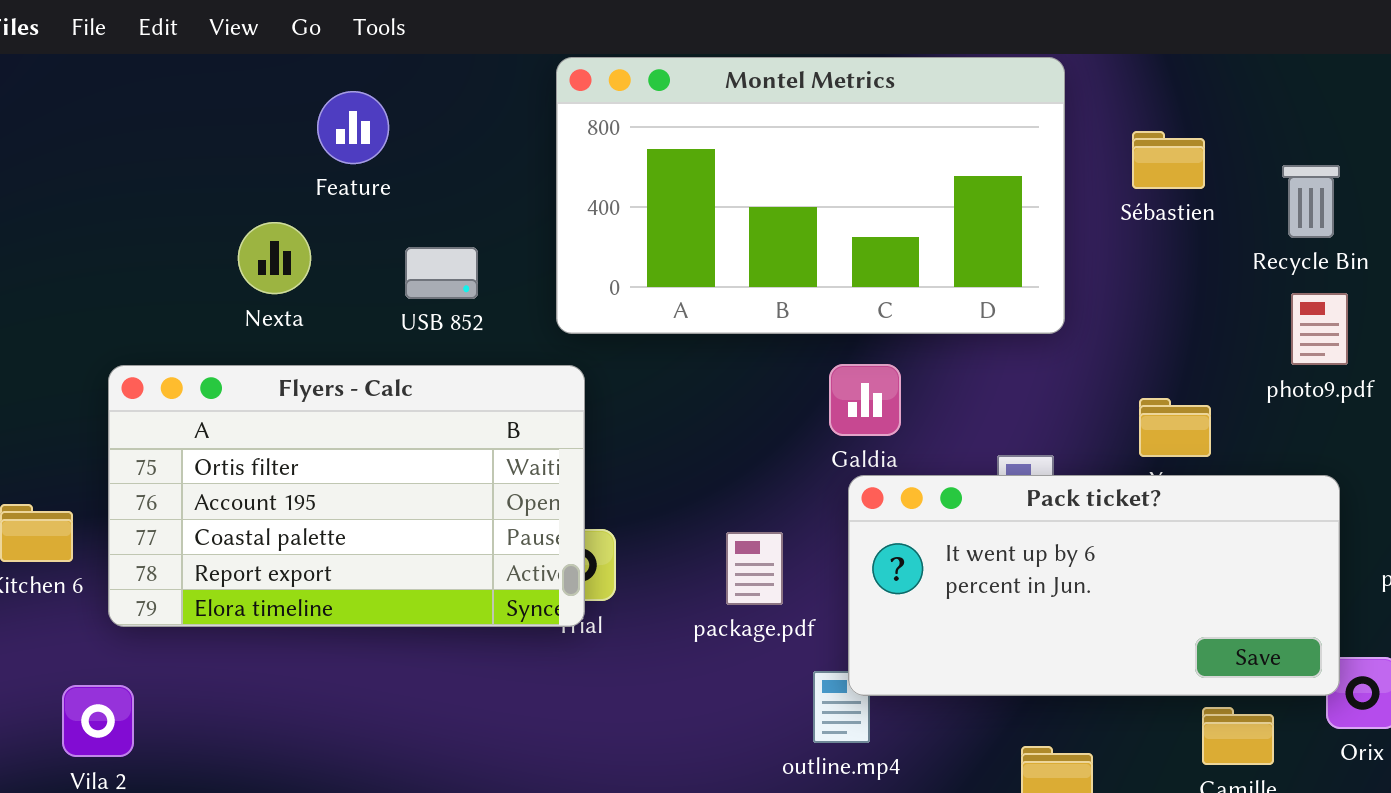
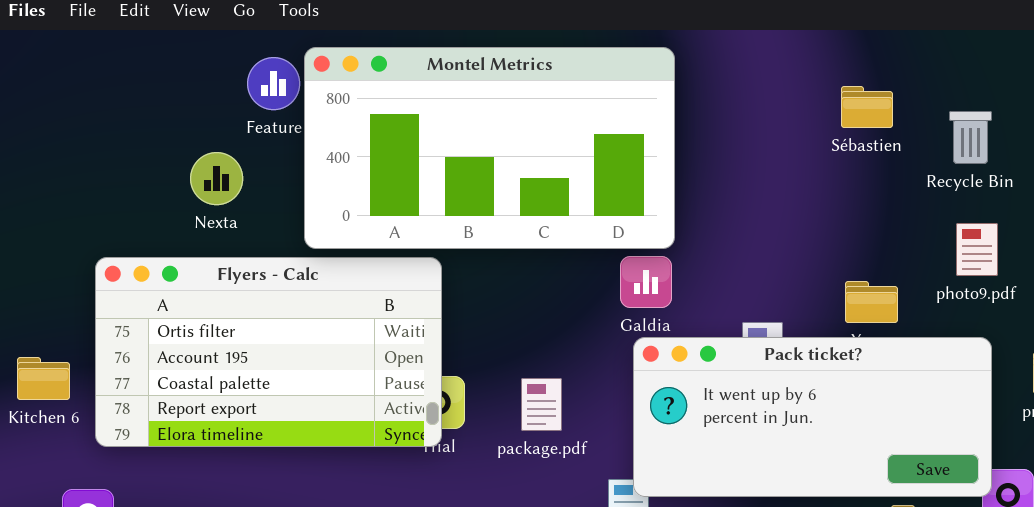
Montel Metrics: [556,57,1065,334] -> [304,47,675,249], moved
photo9.pdf: [1291,293,1348,365] -> [956,223,998,276], moved
package.pdf: [726,532,783,605] -> [521,378,562,431], moved

